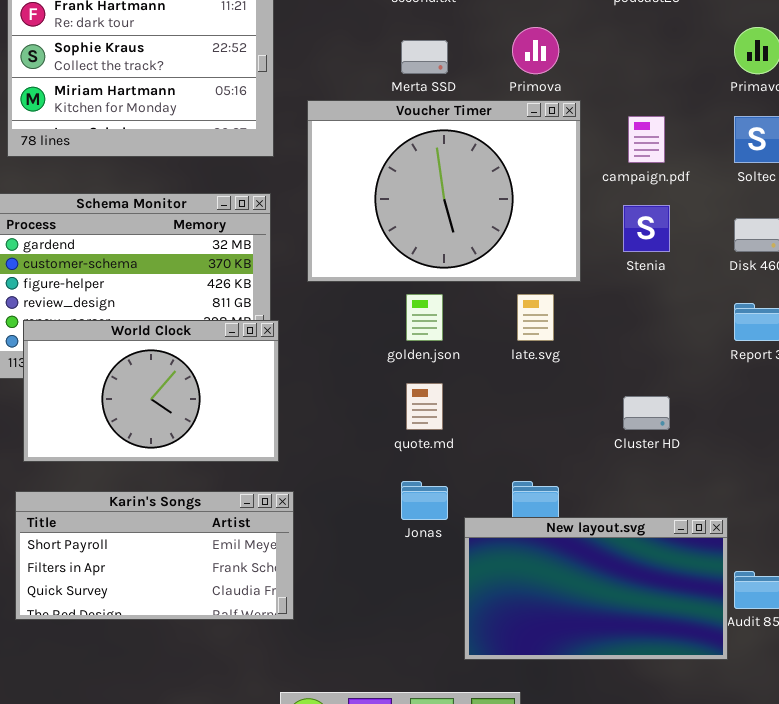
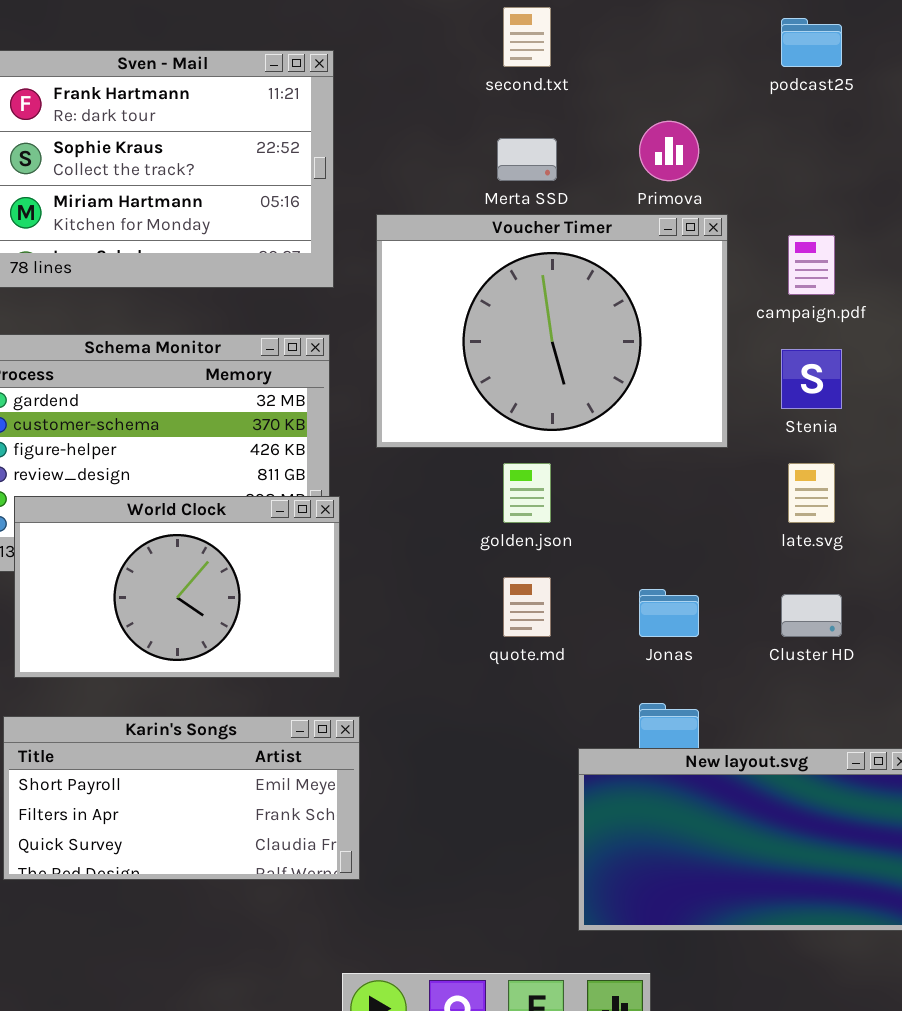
late.svg: [517,294,554,341] -> [788,463,835,523], moved
Jonas: [401,481,448,520] -> [639,589,699,637], moved

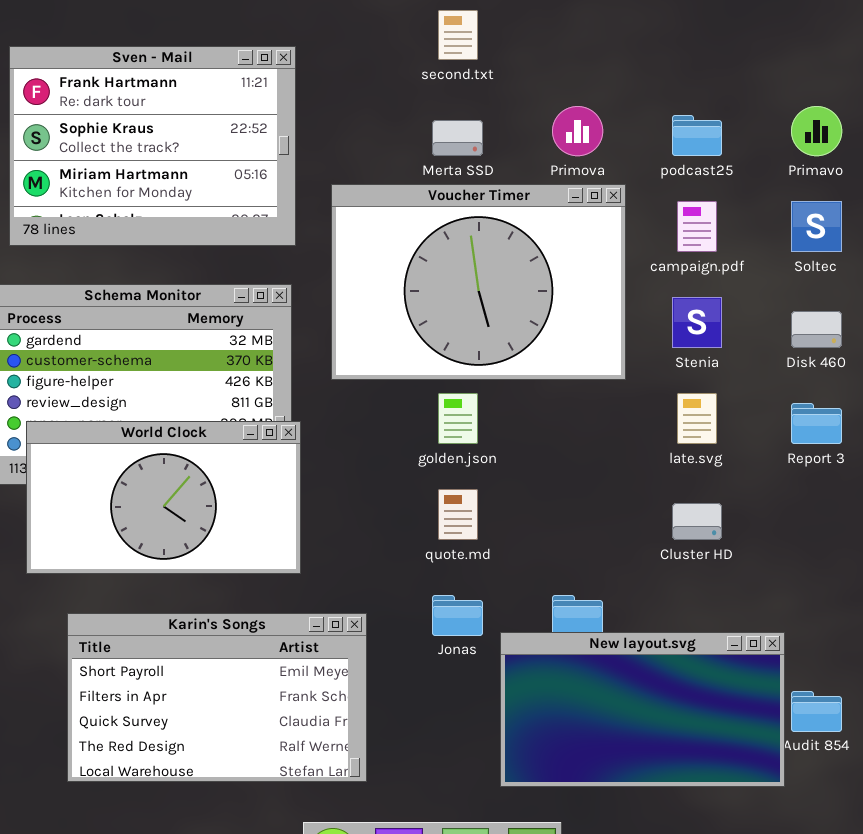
podcast25: [781,18,842,67] -> [672,115,722,156], moved
Jonas: [639,589,699,637] -> [432,595,483,636], moved
Karin's Songs: [3,716,360,880] -> [67,613,367,782], moved, resized

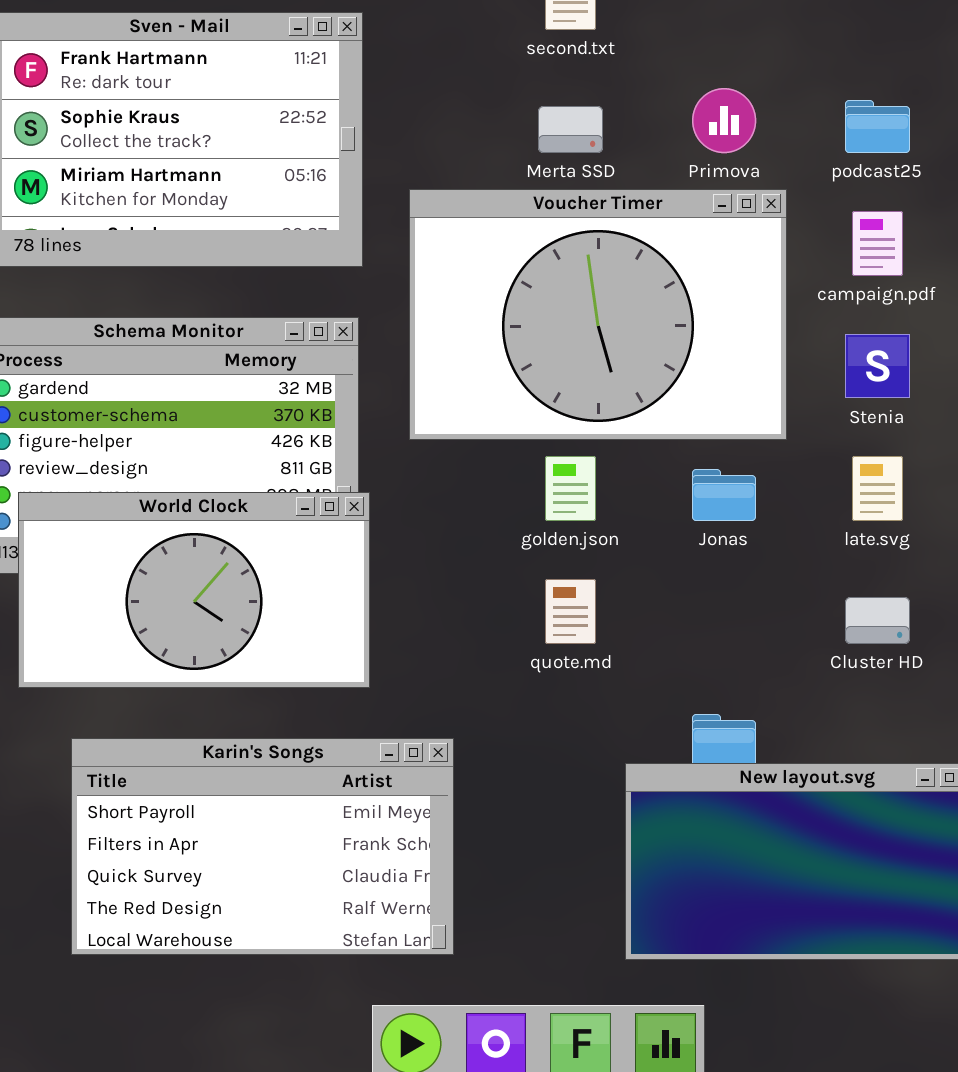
Jonas: [432,595,483,636] -> [692,469,756,521], moved

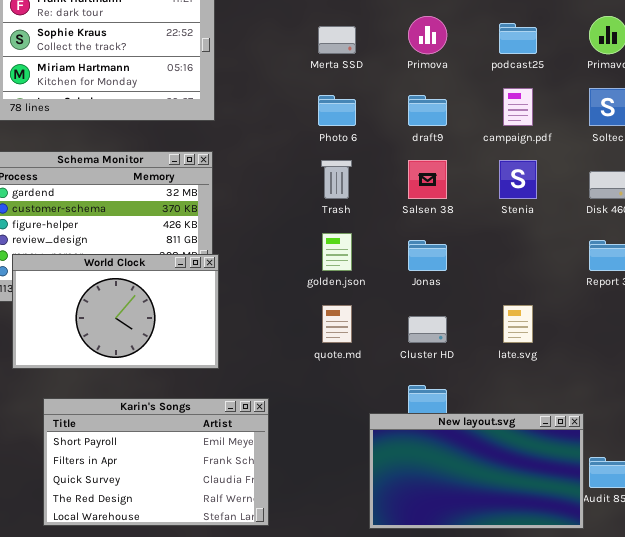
Voucher Timer: [409,189,787,440] -> none, closed
late.svg: [852,456,903,521] -> [503,305,533,343], moved
Cluster HD: [845,597,910,644] -> [408,316,447,343], moved

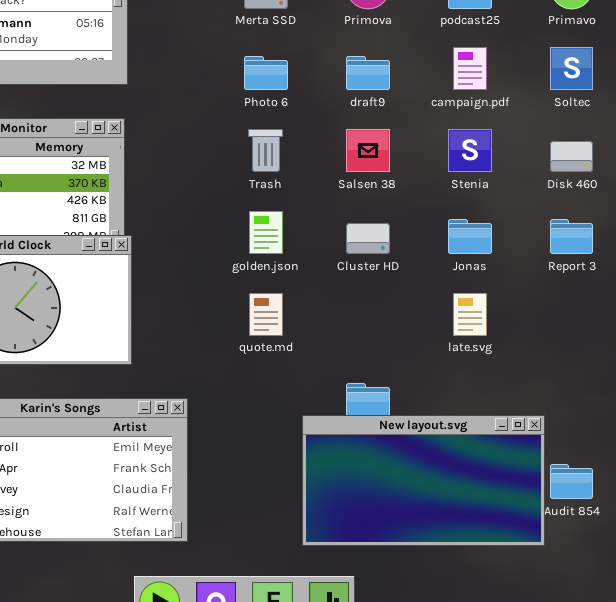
Jonas: [408,240,447,271] -> [448,219,492,254], moved
Cluster HD: [408,316,447,343] -> [346,223,390,254], moved

